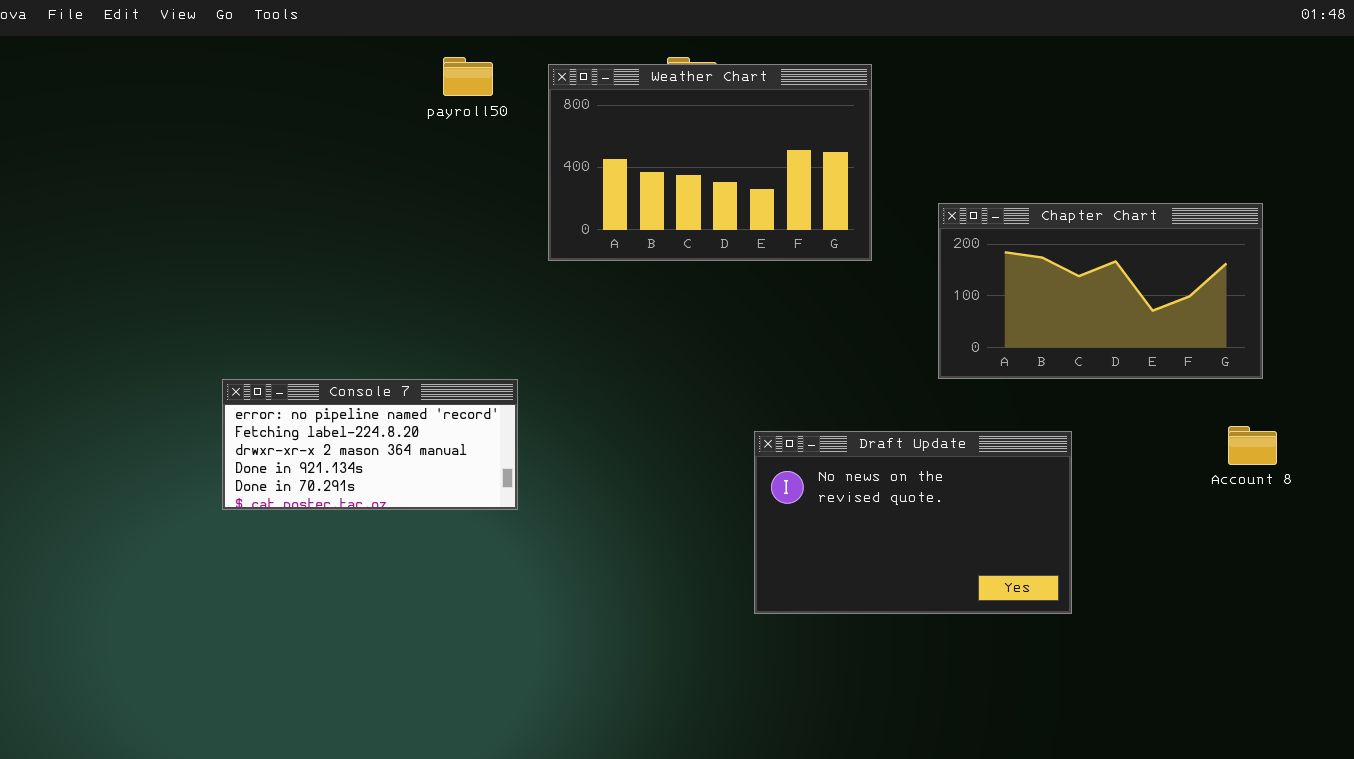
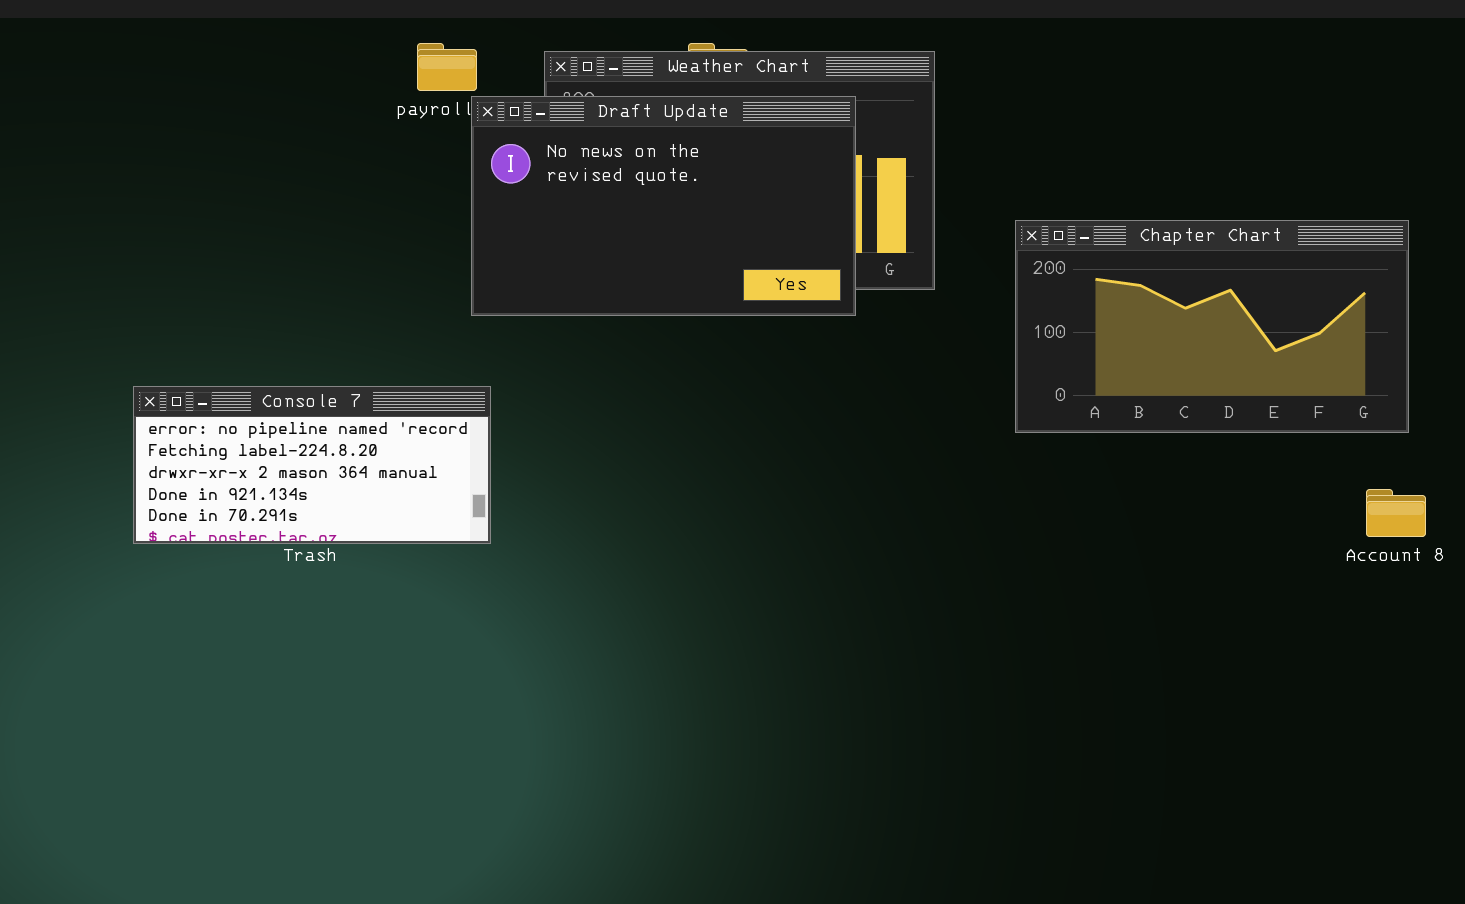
Console 7: [222,379,518,510] -> [133,386,491,544], moved
Draft Update: [754,431,1072,614] -> [471,96,856,316], moved

